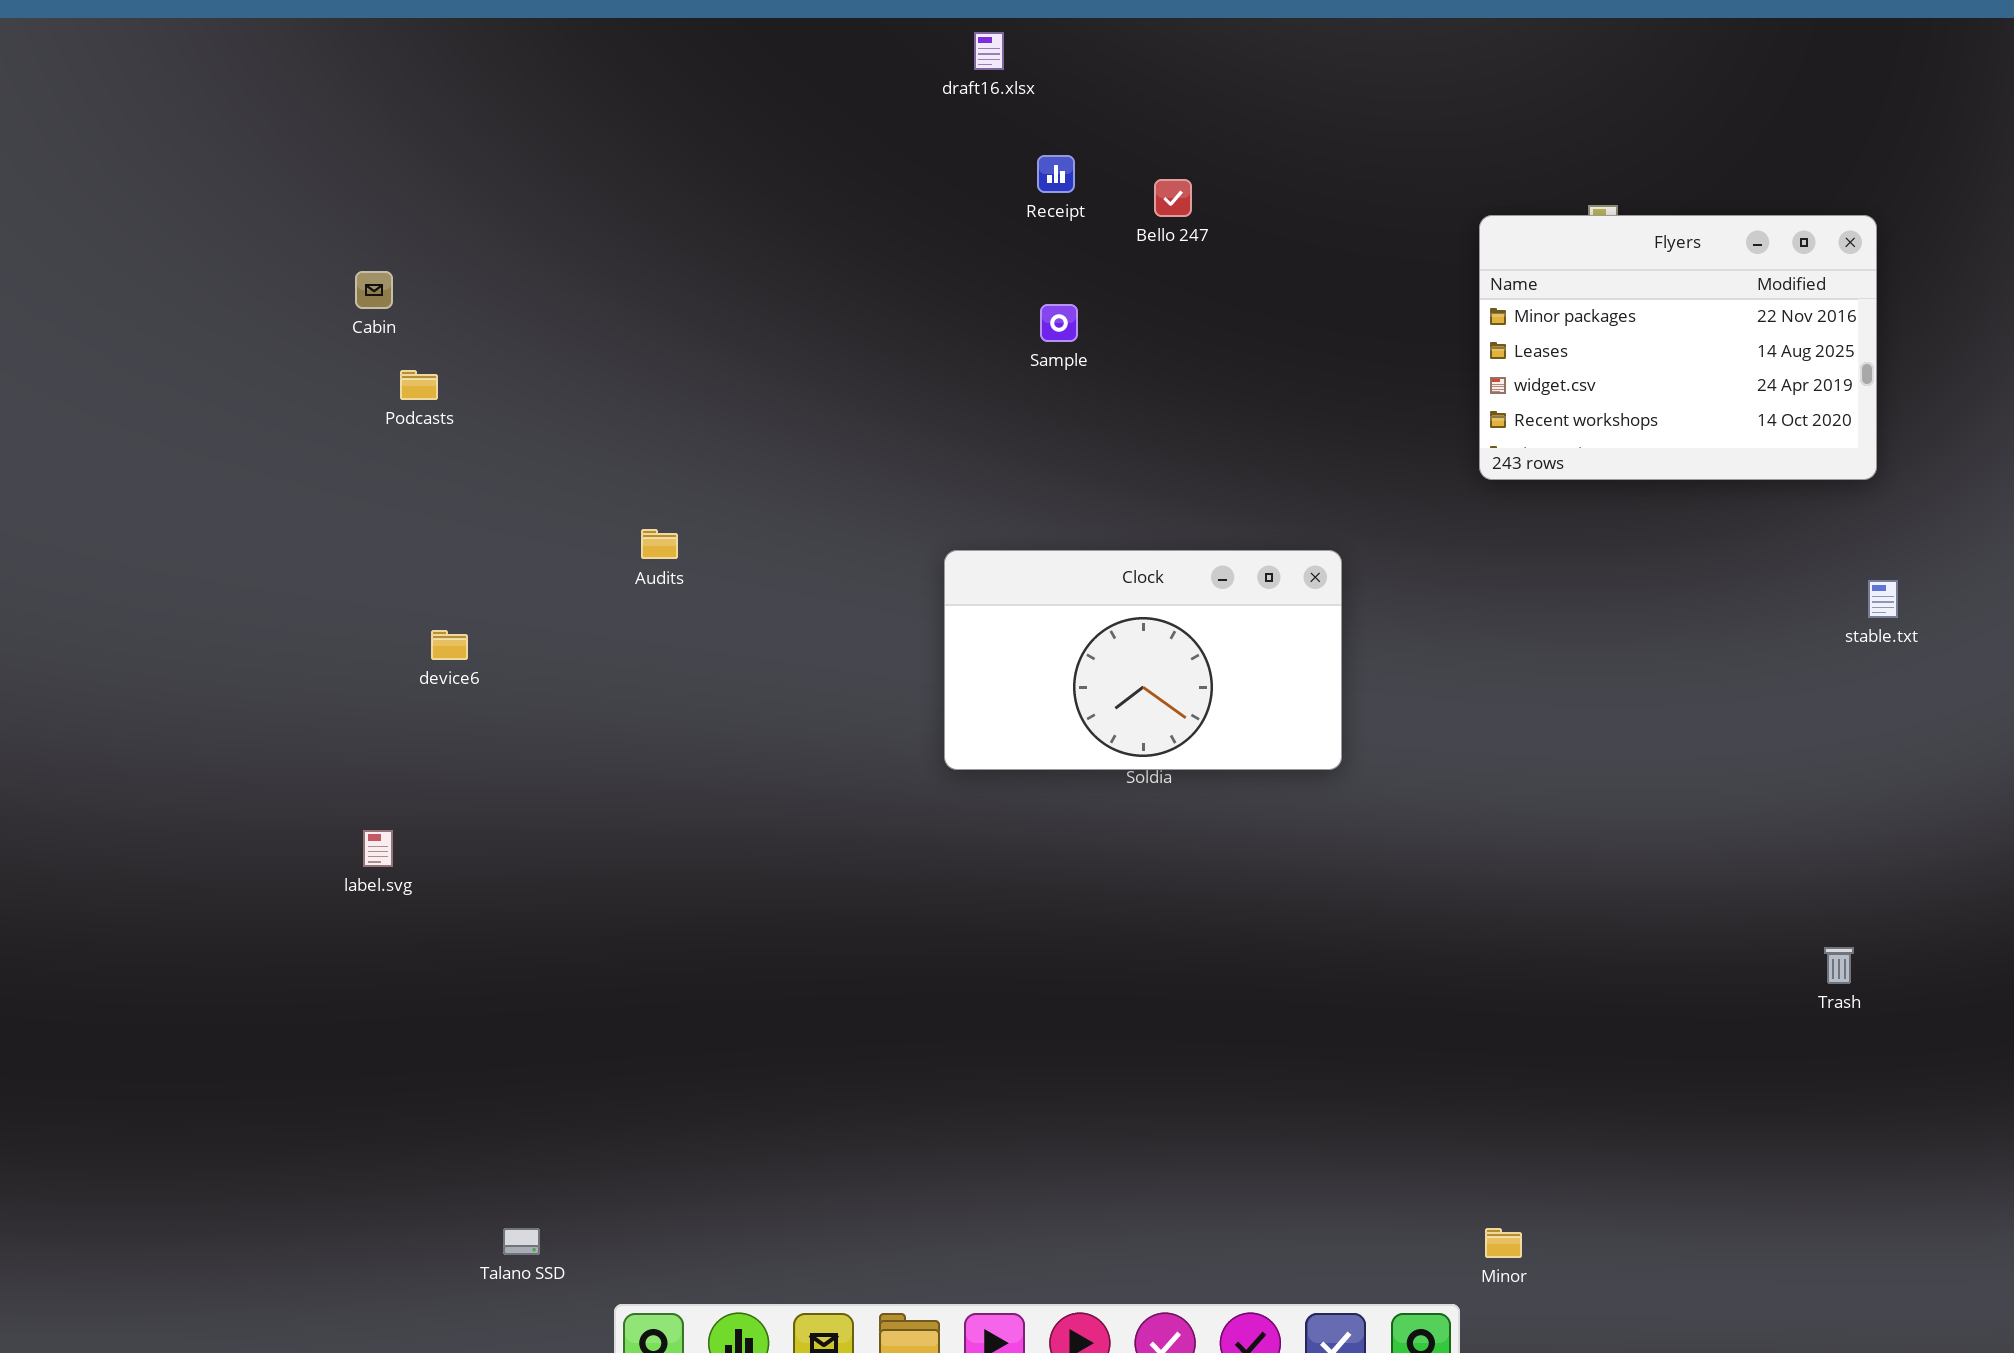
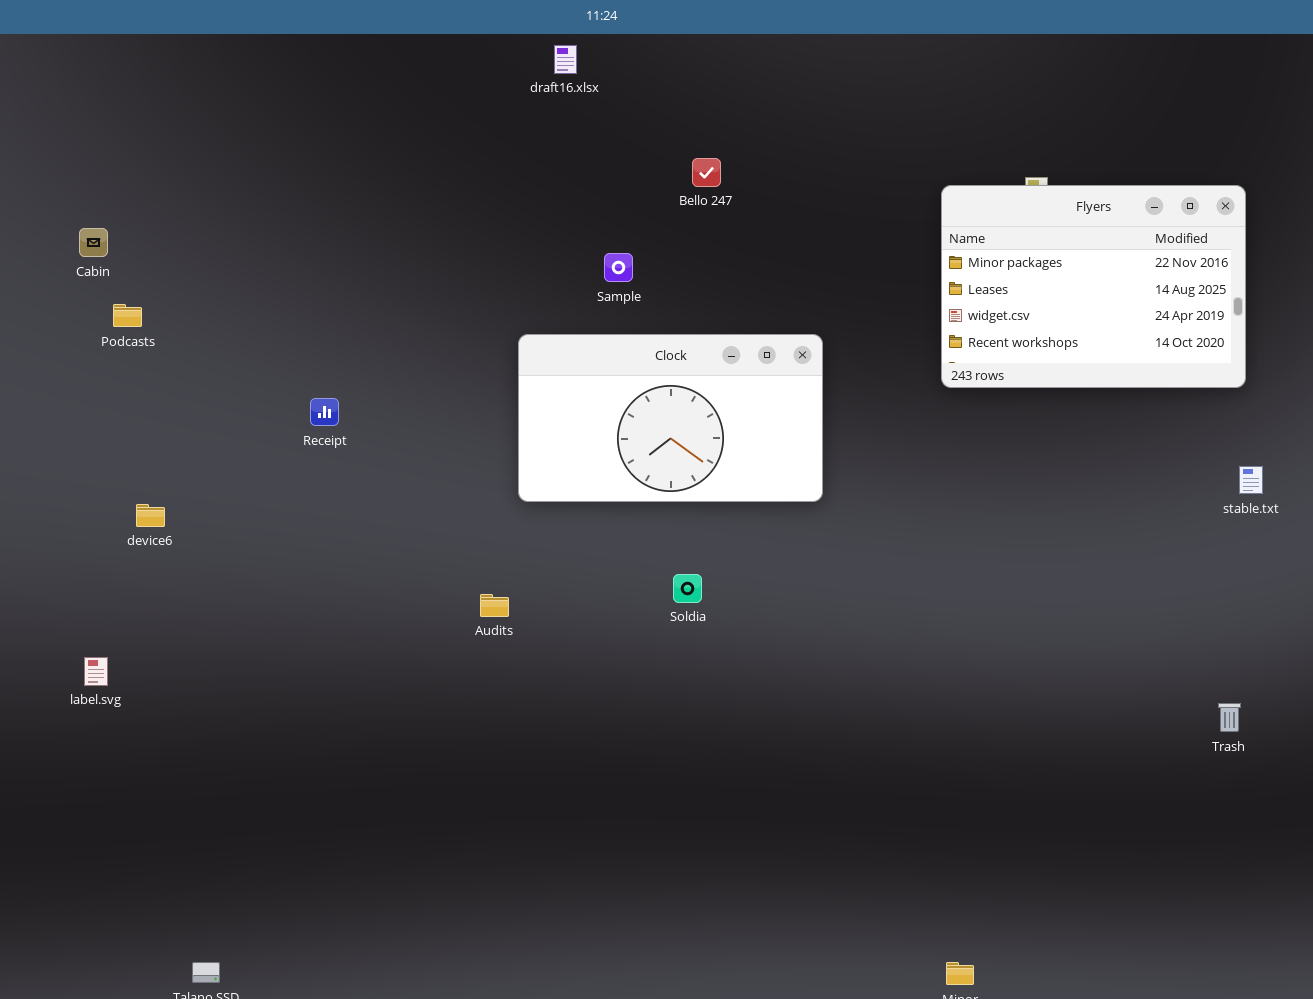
Receipt: [1037,155,1075,193] -> [310,398,339,426], moved
Audits: [641,529,678,559] -> [480,594,509,617], moved
Clock: [944,550,1342,770] -> [518,334,823,502], moved
Trash: [1824,947,1854,984] -> [1218,703,1241,732], moved

